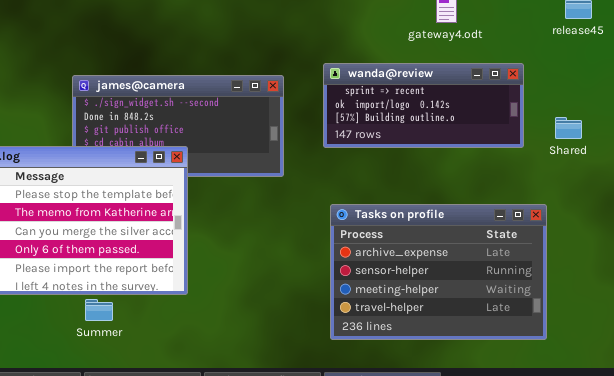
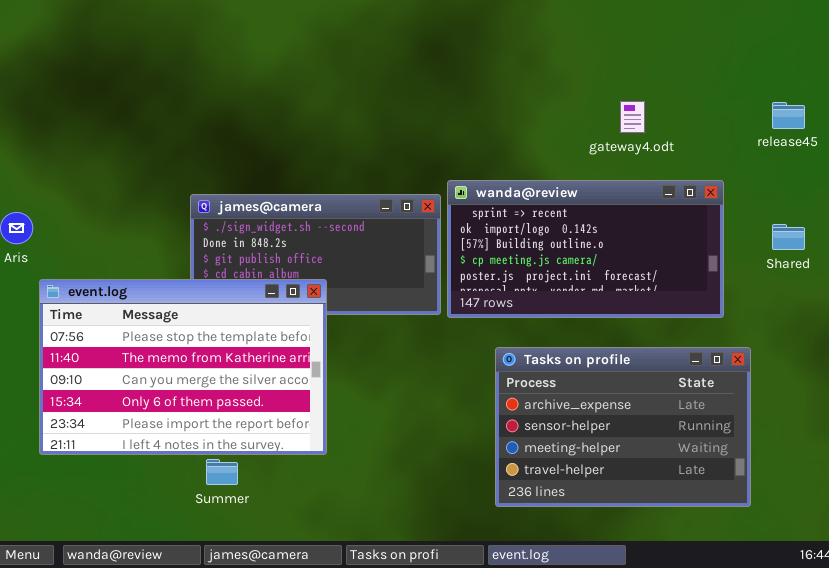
wanda@review: [323,63,524,148] -> [447,180,724,318], resized
Shared: [555,117,582,139] -> [772,224,805,250], moved

